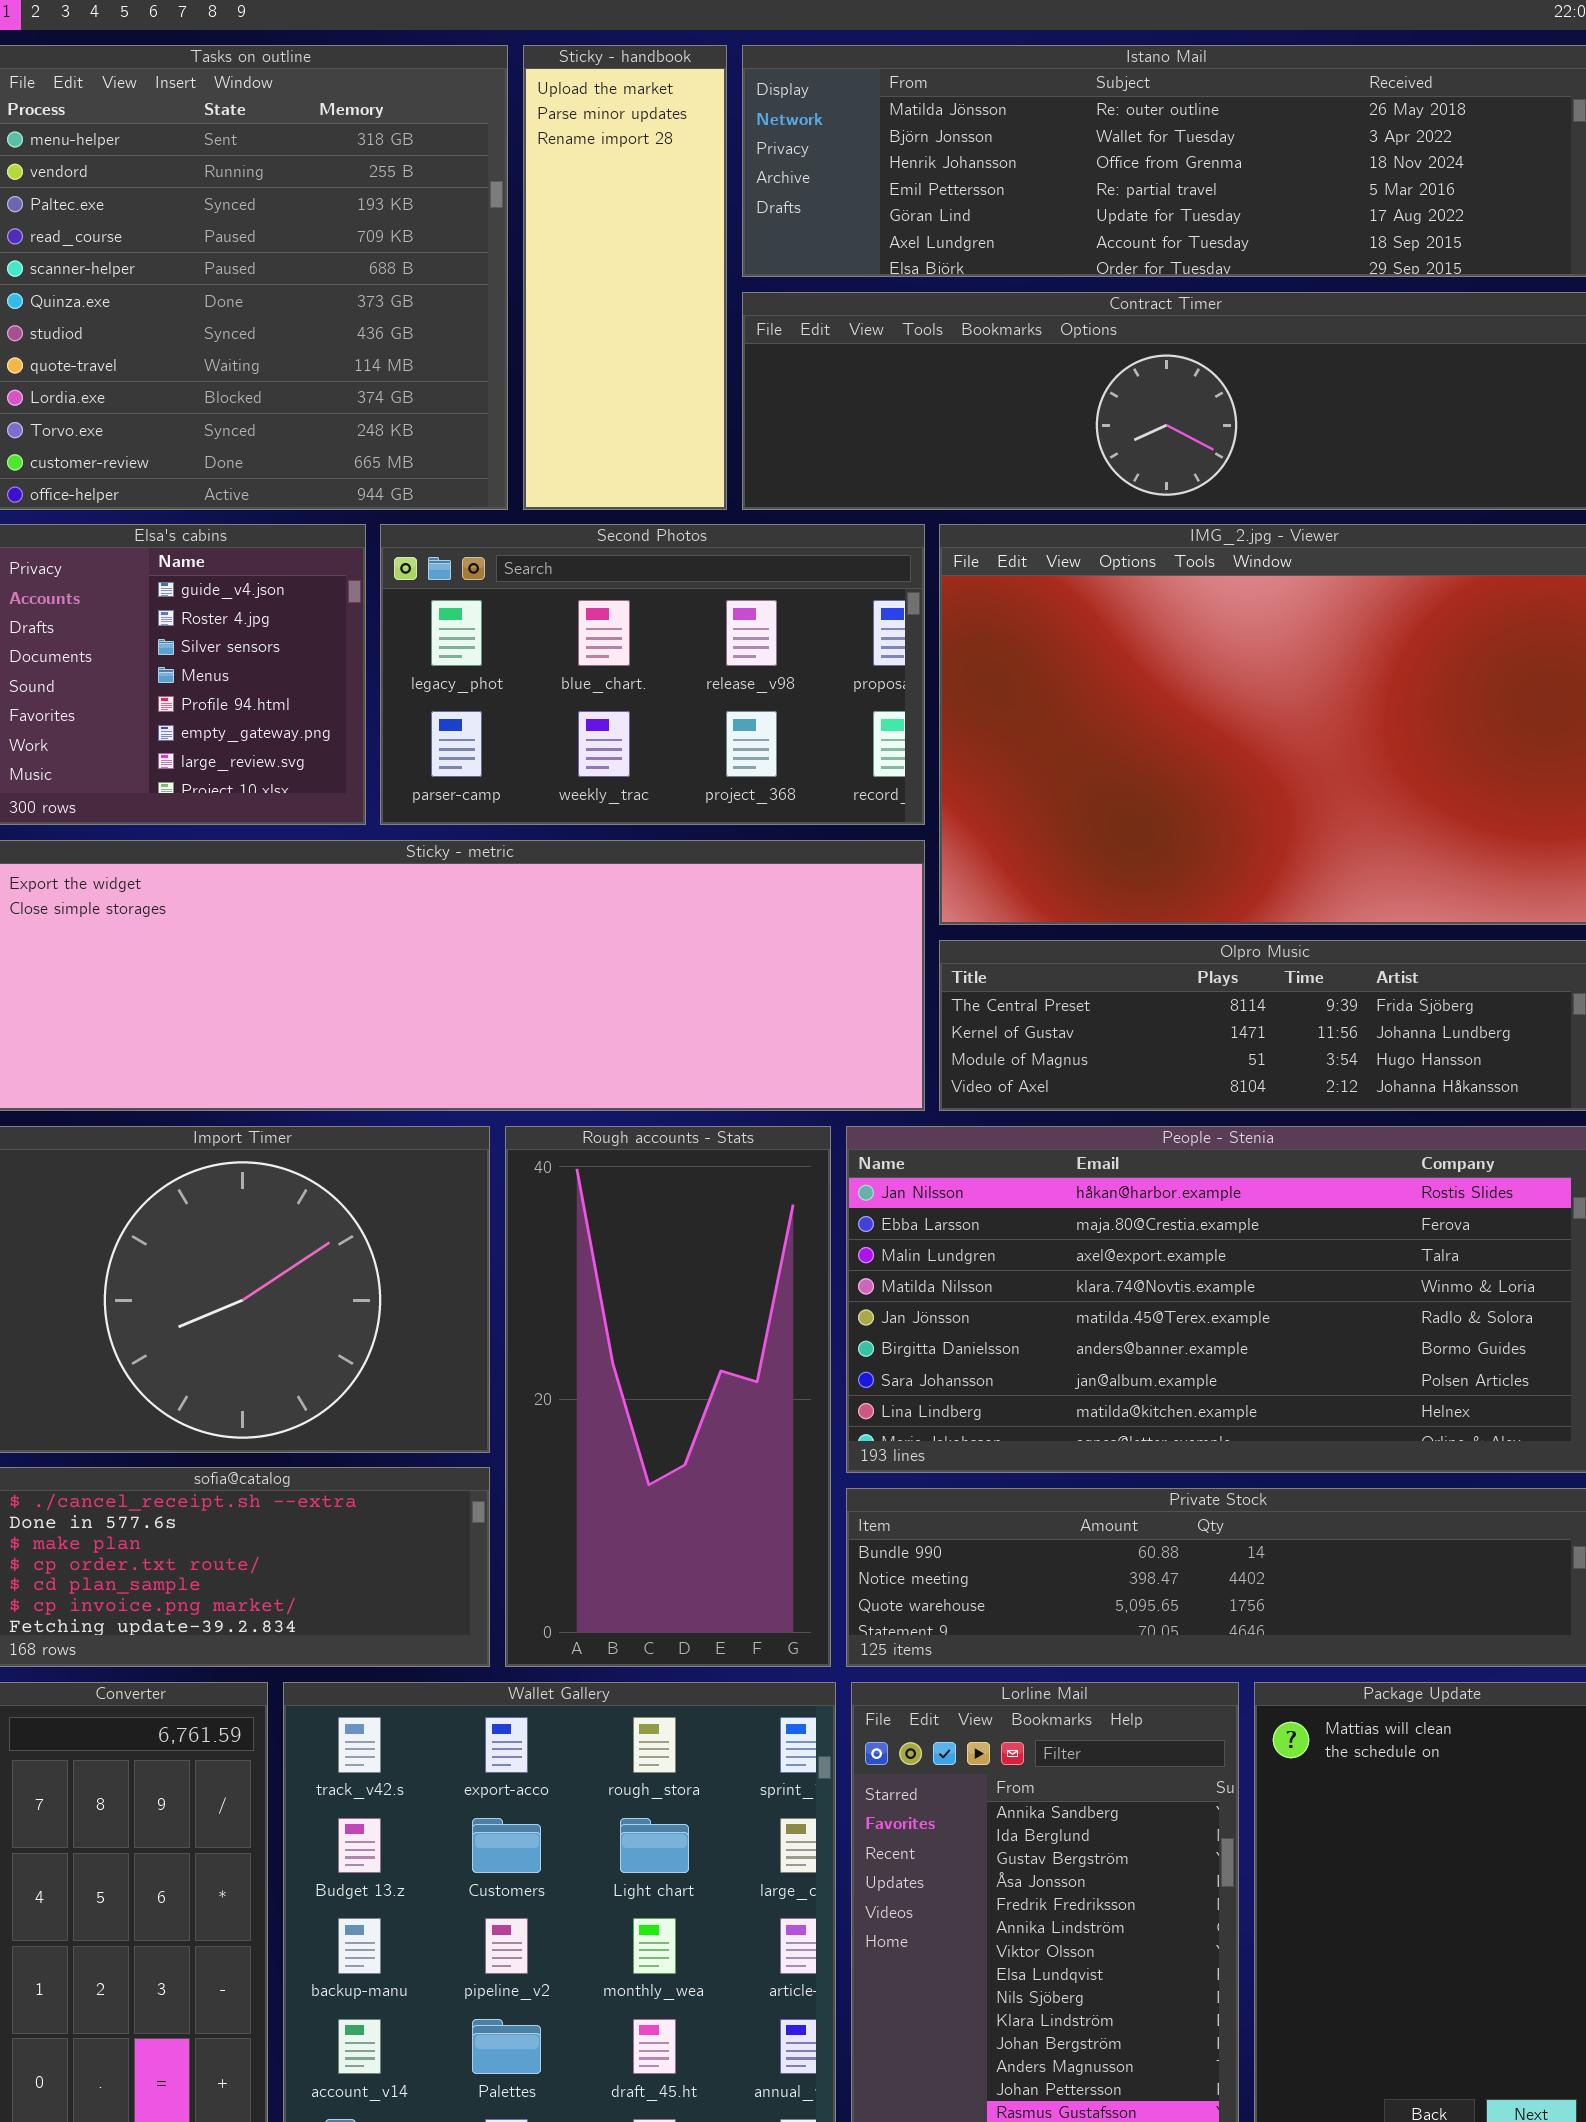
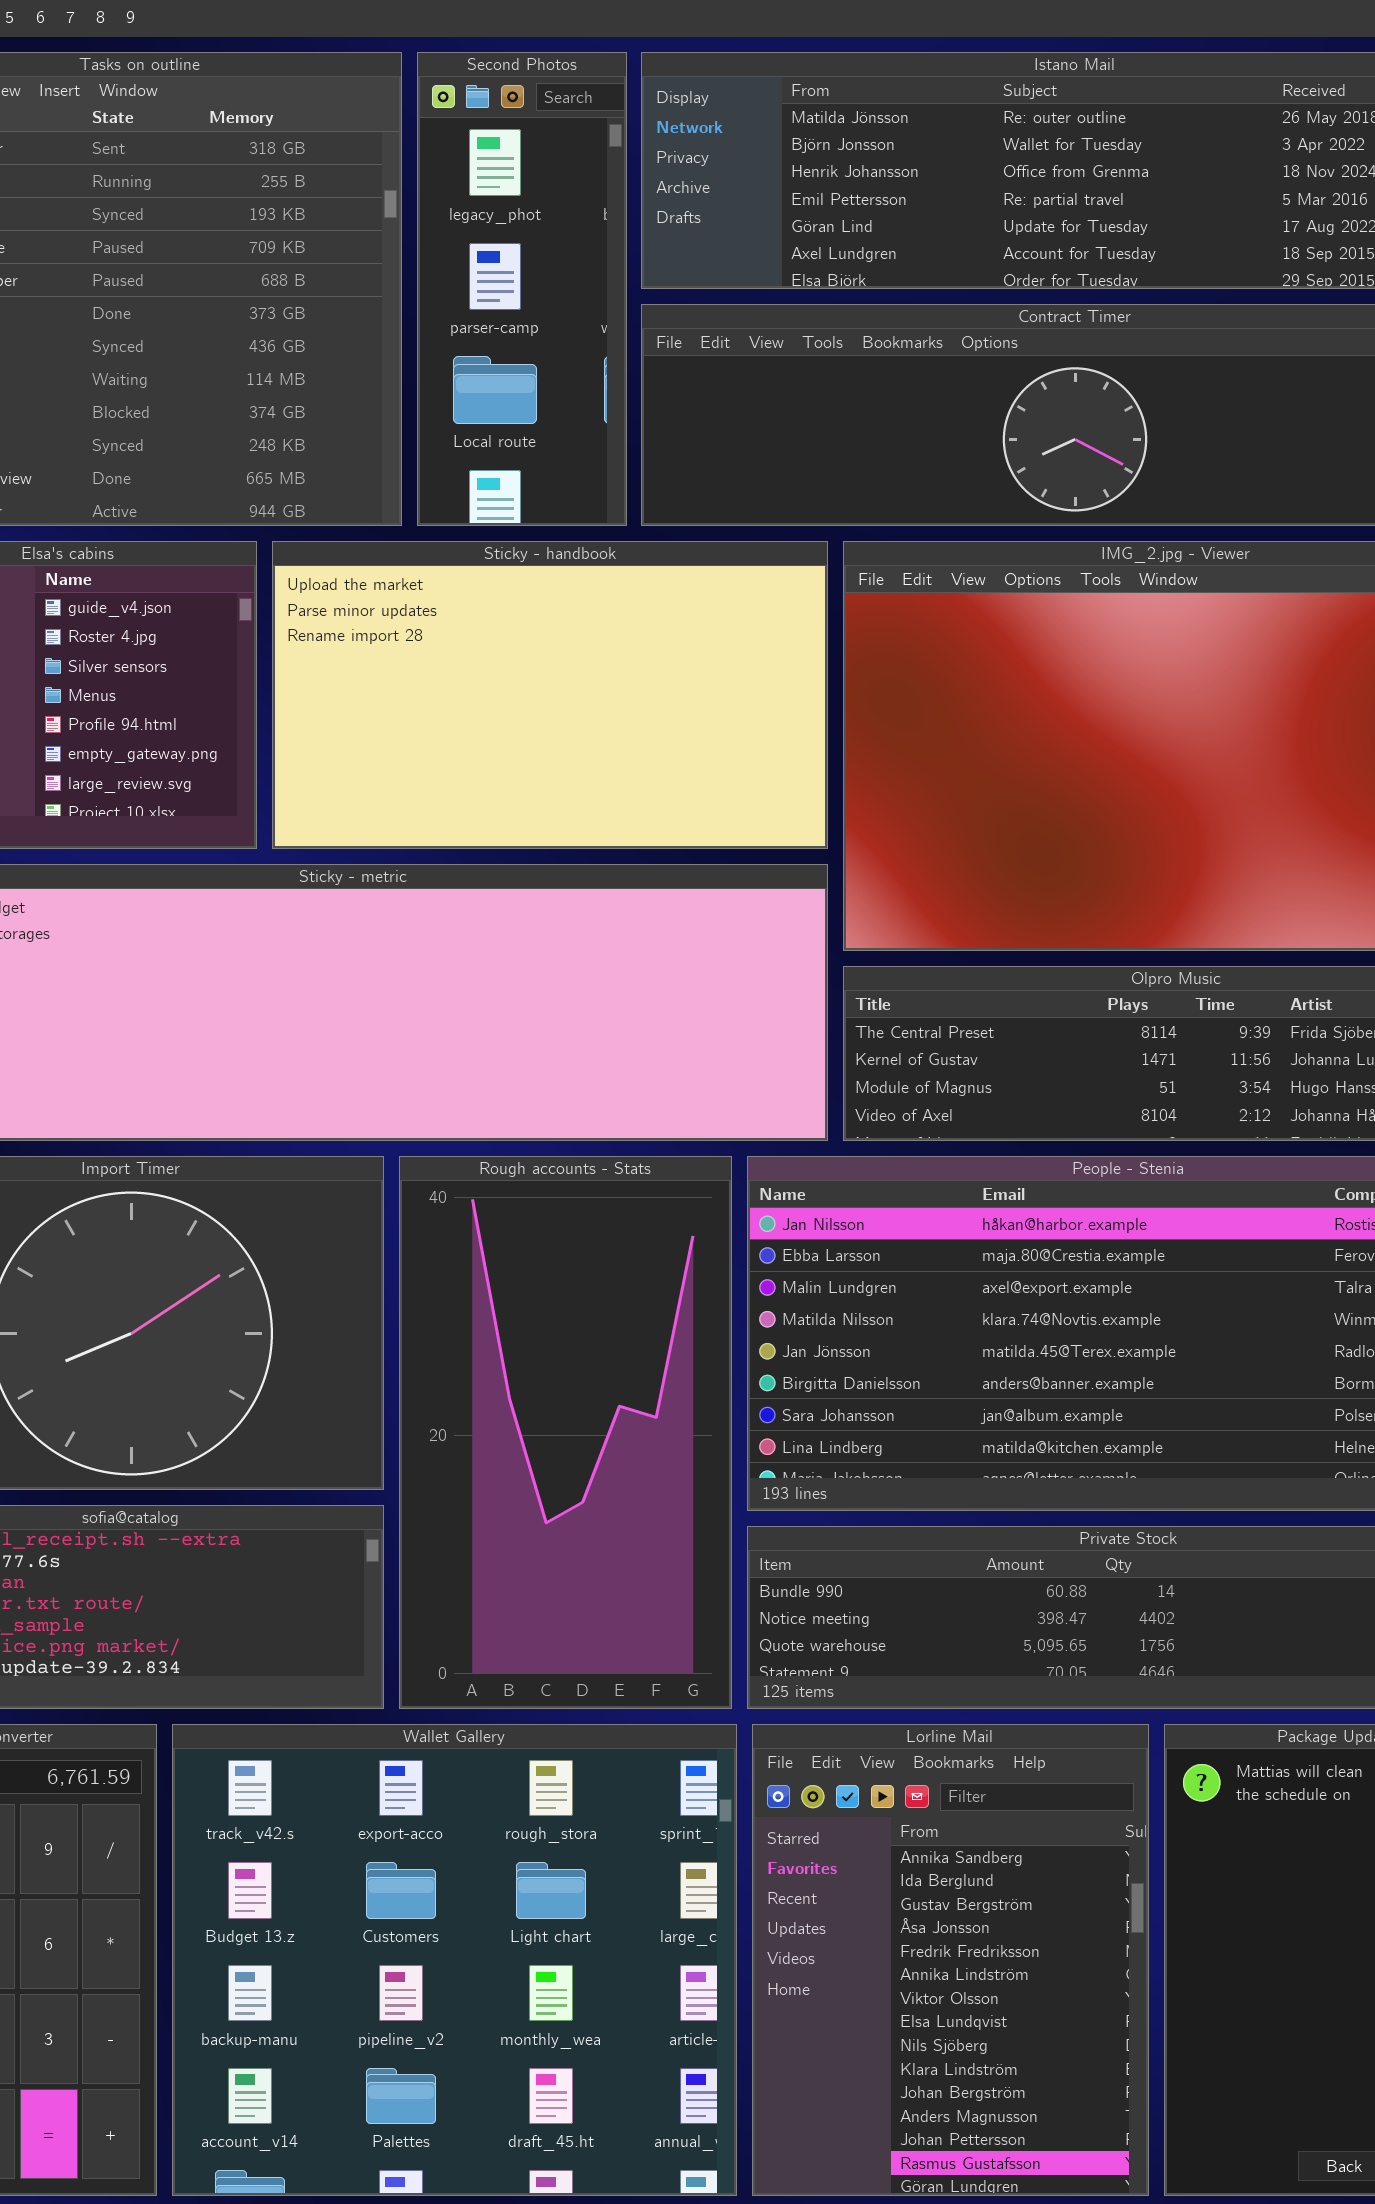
Sticky - handbook: [523,45,727,510] -> [272,541,828,849], moved, resized
Second Photos: [380,524,925,825] -> [417,52,627,526], moved, resized

